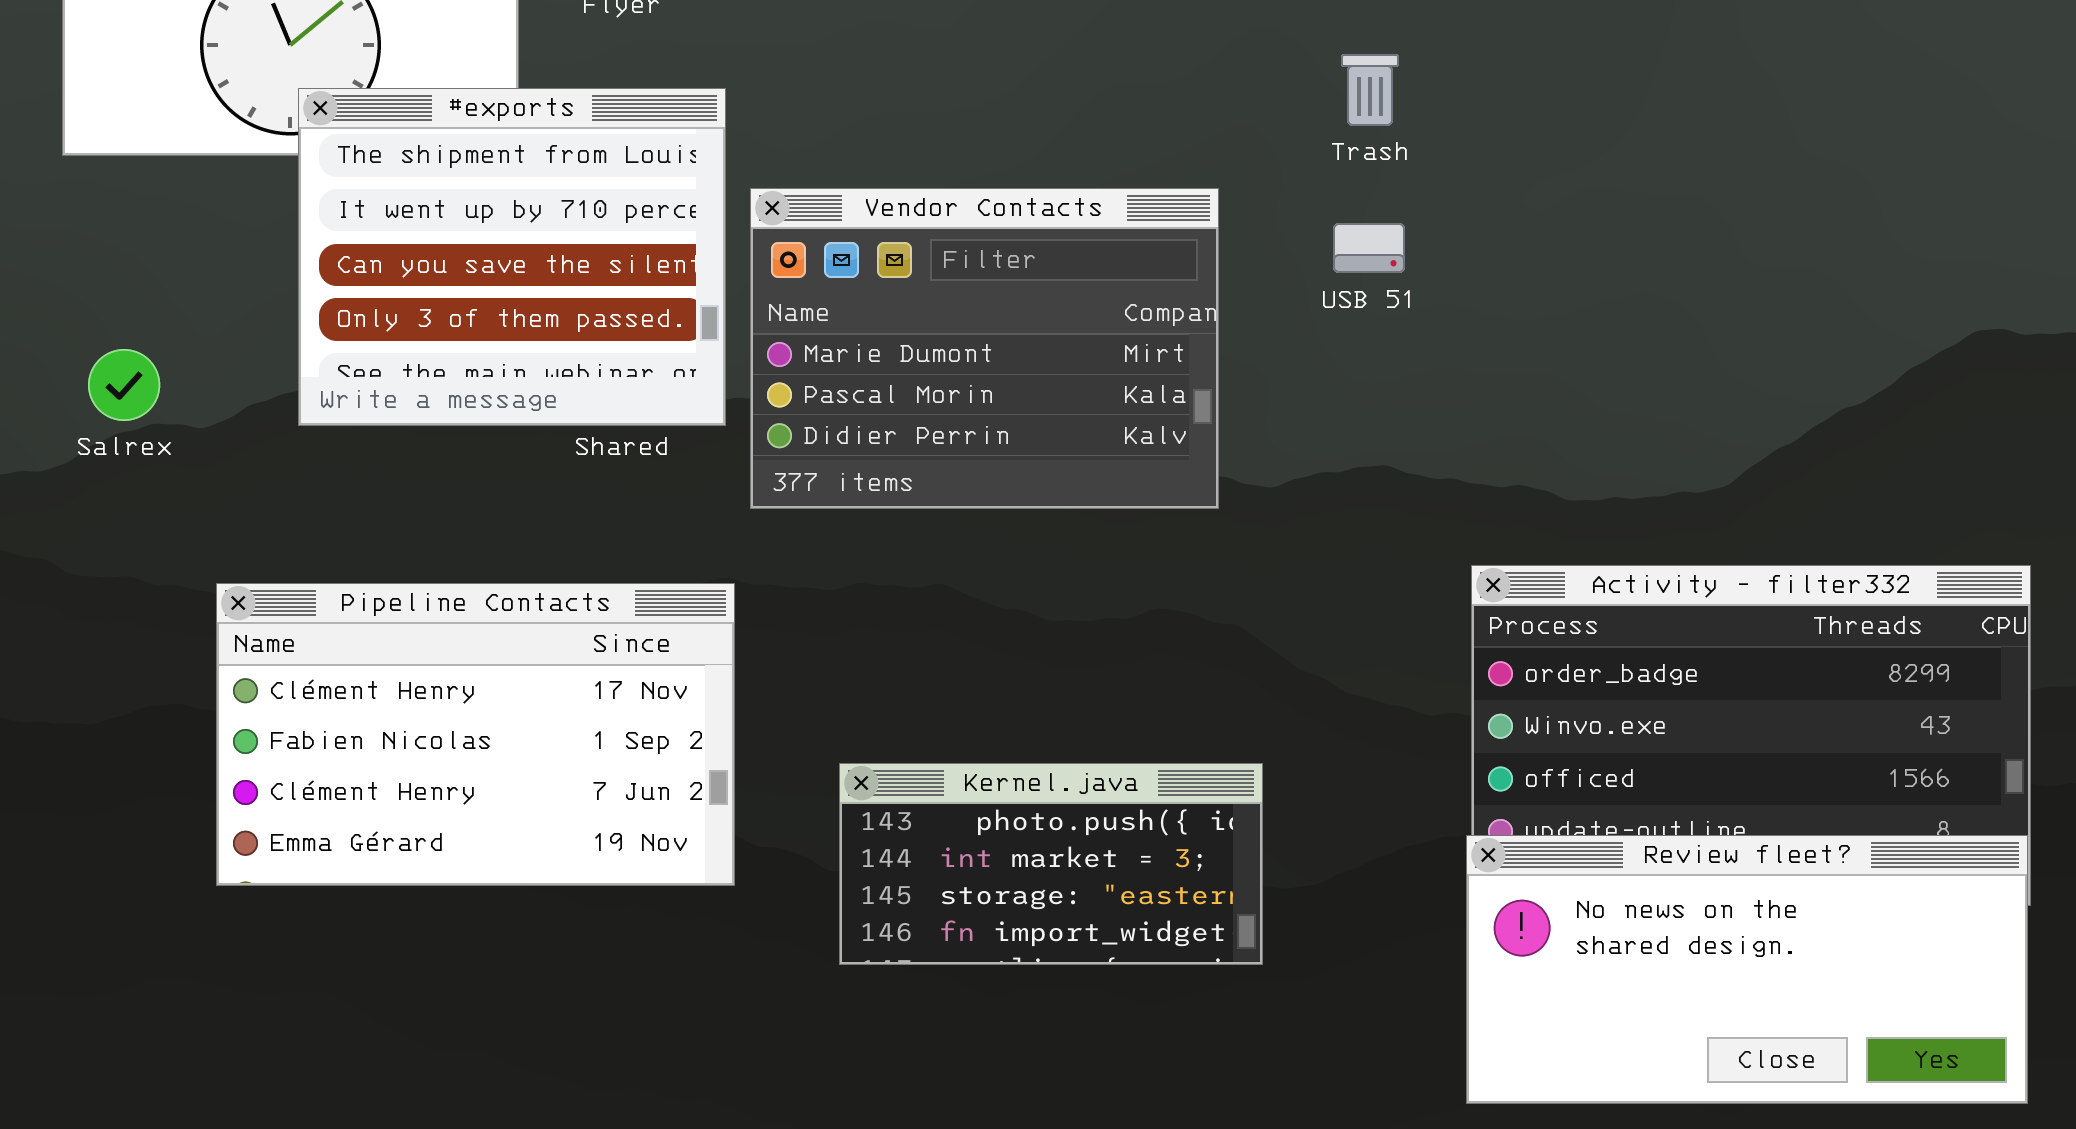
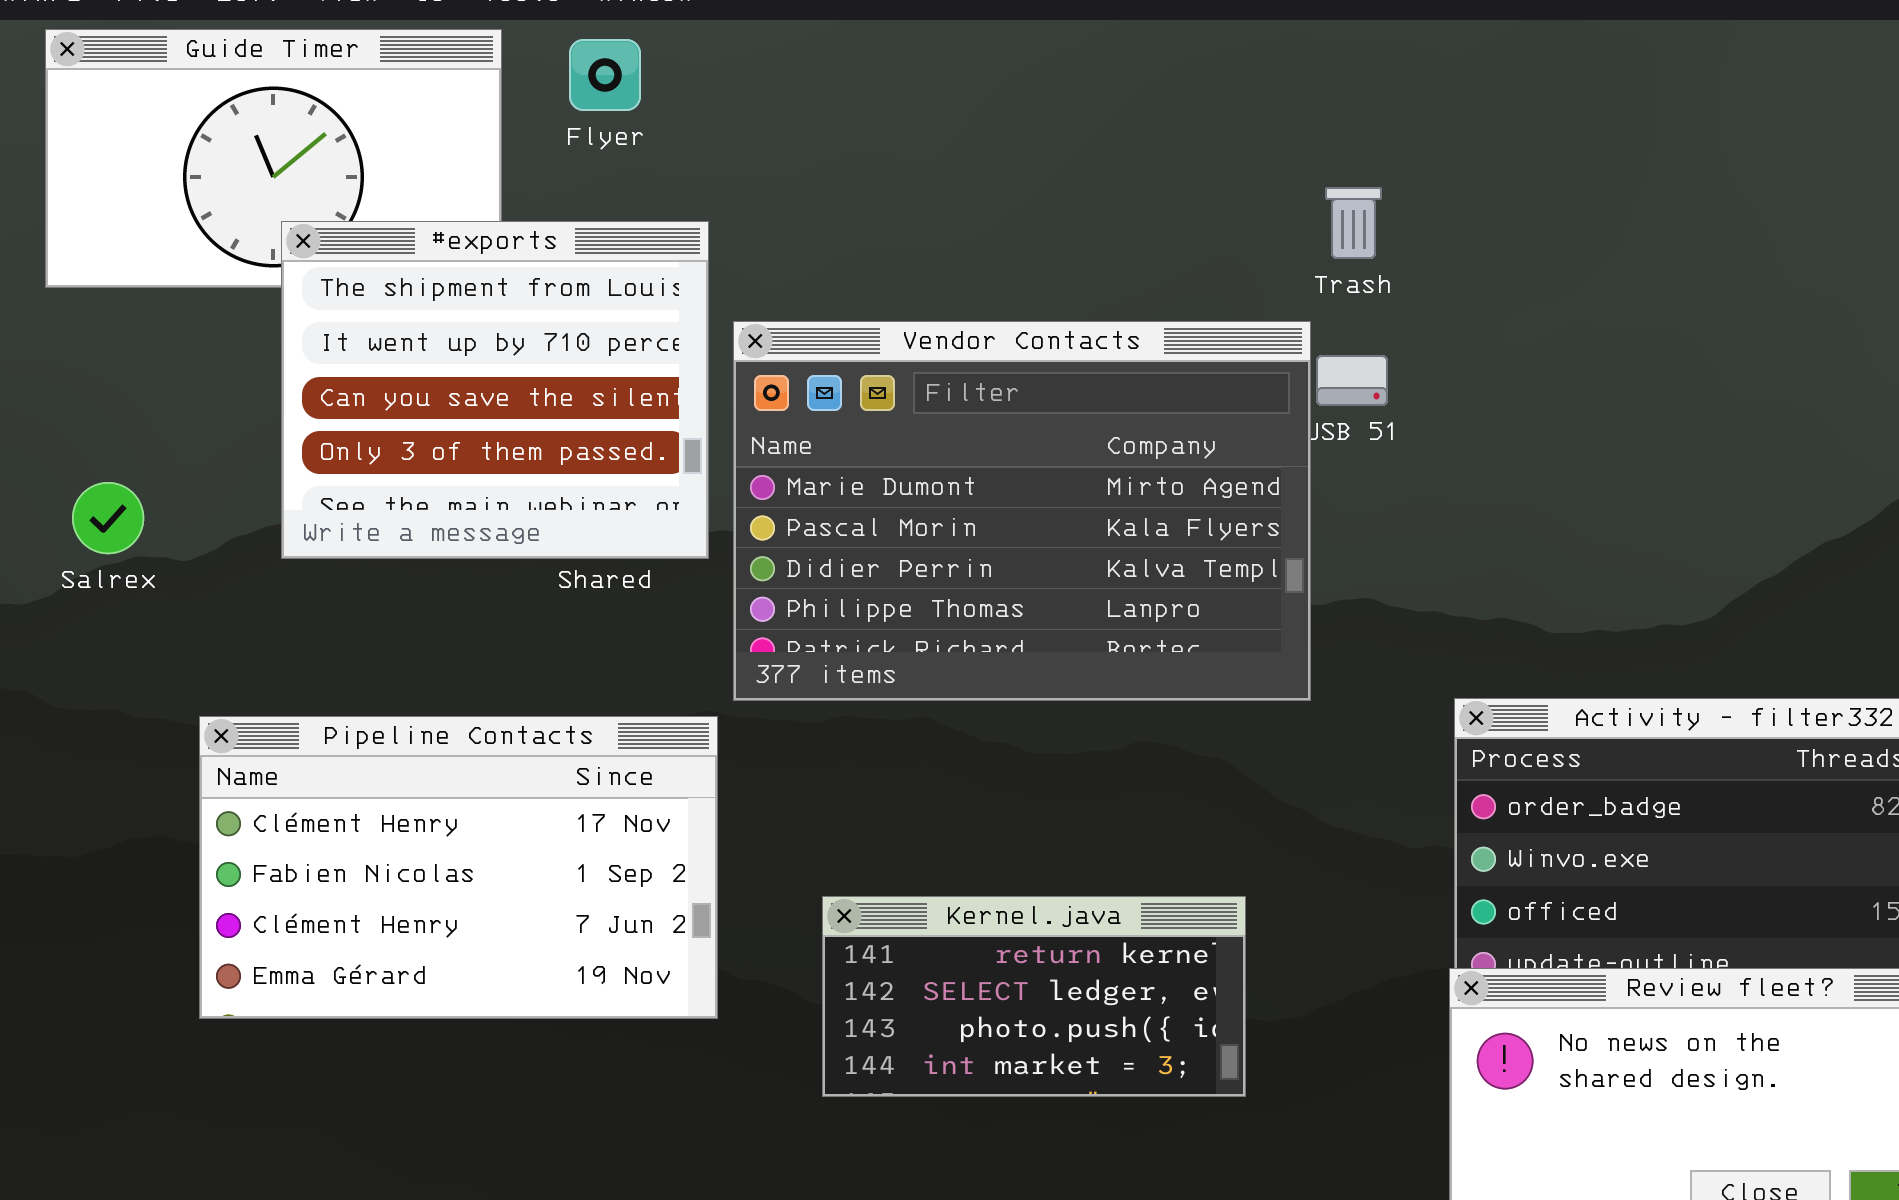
Vendor Contacts: [750,188,1219,509] -> [733,321,1311,701], resized
Kernel.java: [839,763,1263,965] -> [822,896,1246,1097], scrolled up 2 rows

